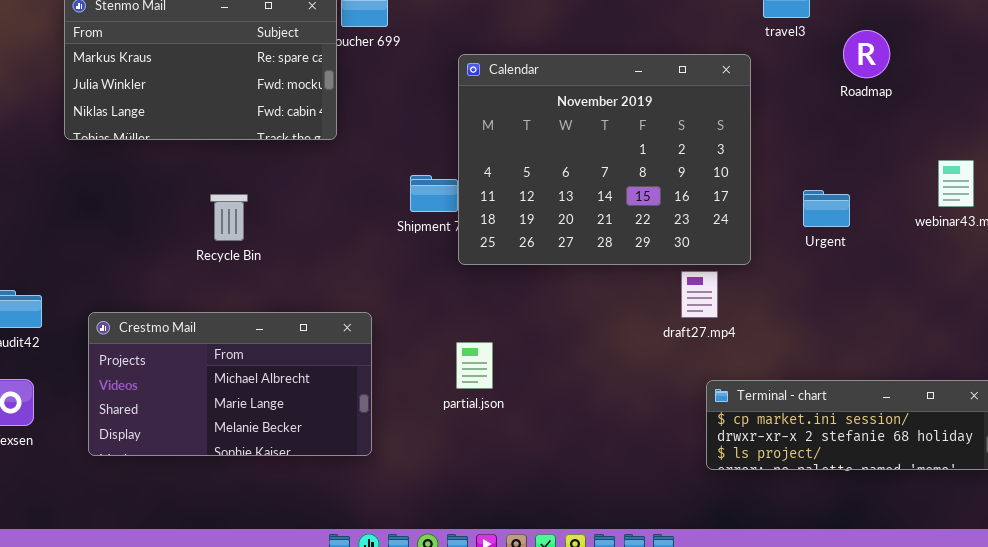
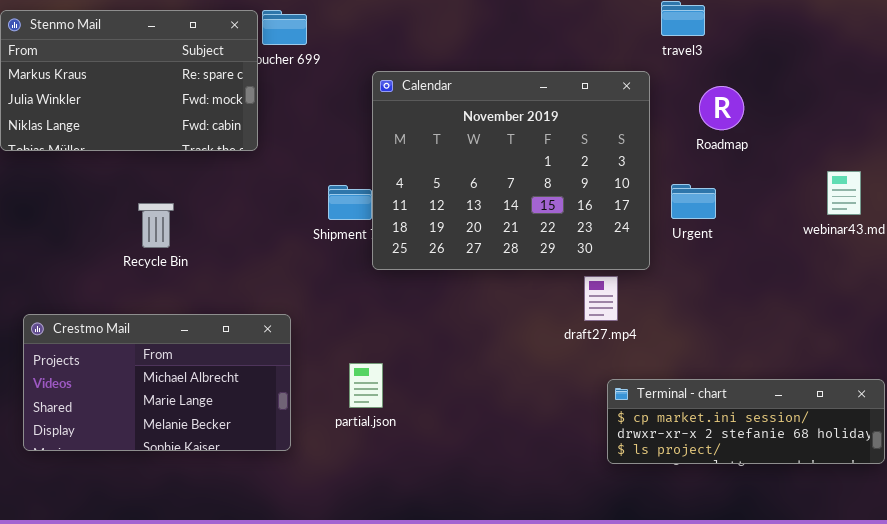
Roadmap: [843,30,890,78] -> [699,86,744,130], moved
Urgent: [803,190,850,227] -> [671,184,716,219], moved
partial.json: [456,342,493,389] -> [349,363,383,408], moved

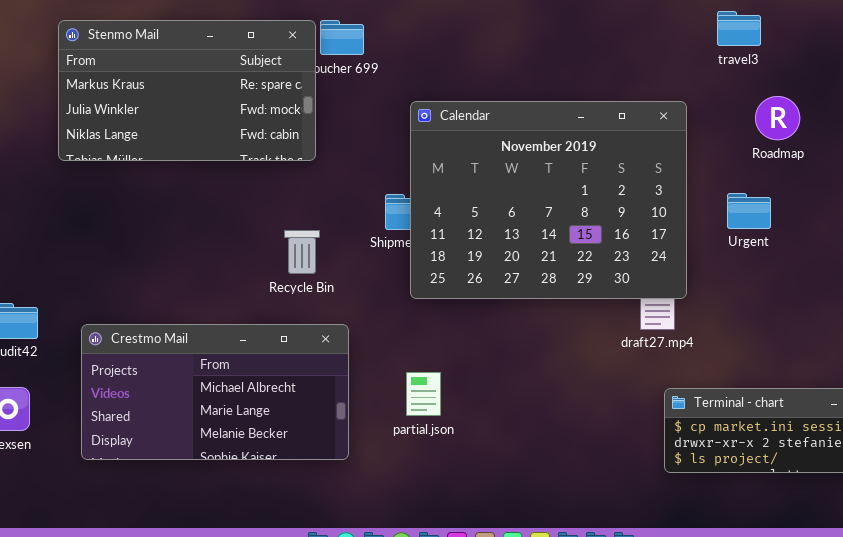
Calendar: [372,71,650,270] -> [410,101,687,299], moved
Recycle Bin: [138,203,174,248] -> [284,230,320,274], moved

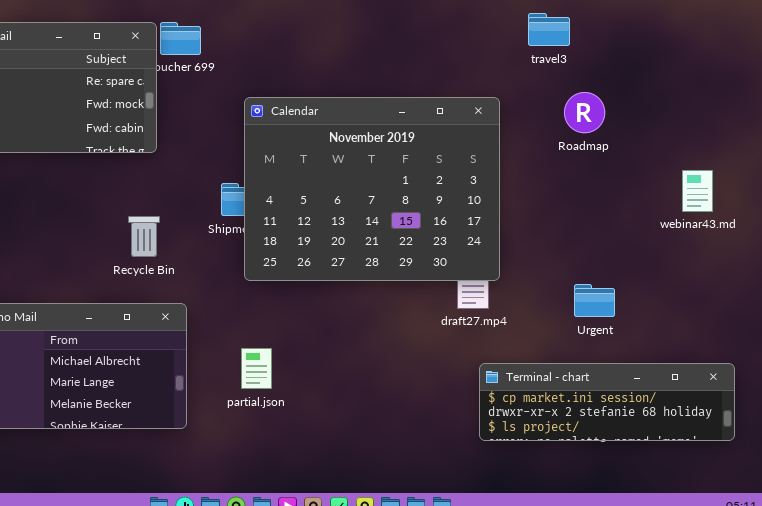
Urgent: [727,193,771,229] -> [574,284,615,317], moved

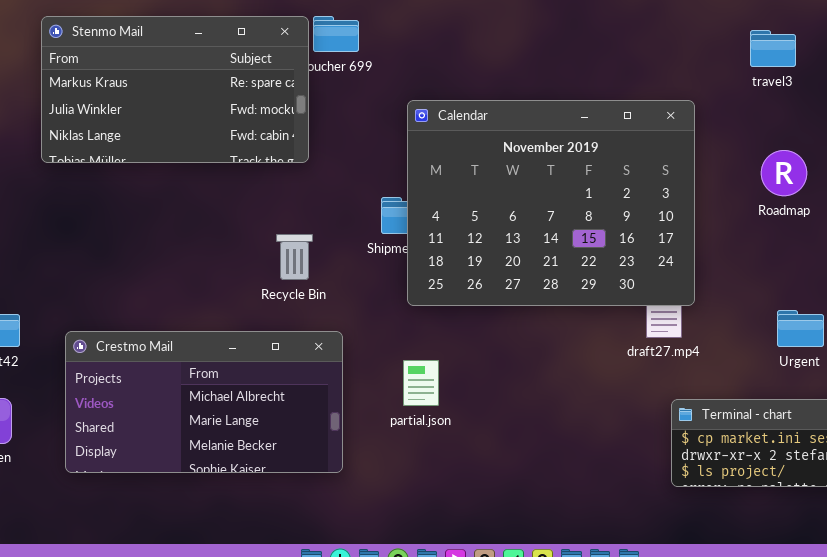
travel3: [528,13,570,46] -> [750,30,796,67], moved
Roadmap: [564,92,605,133] -> [761,150,807,196], moved
partial.json: [241,348,272,389] -> [403,360,439,406], moved

